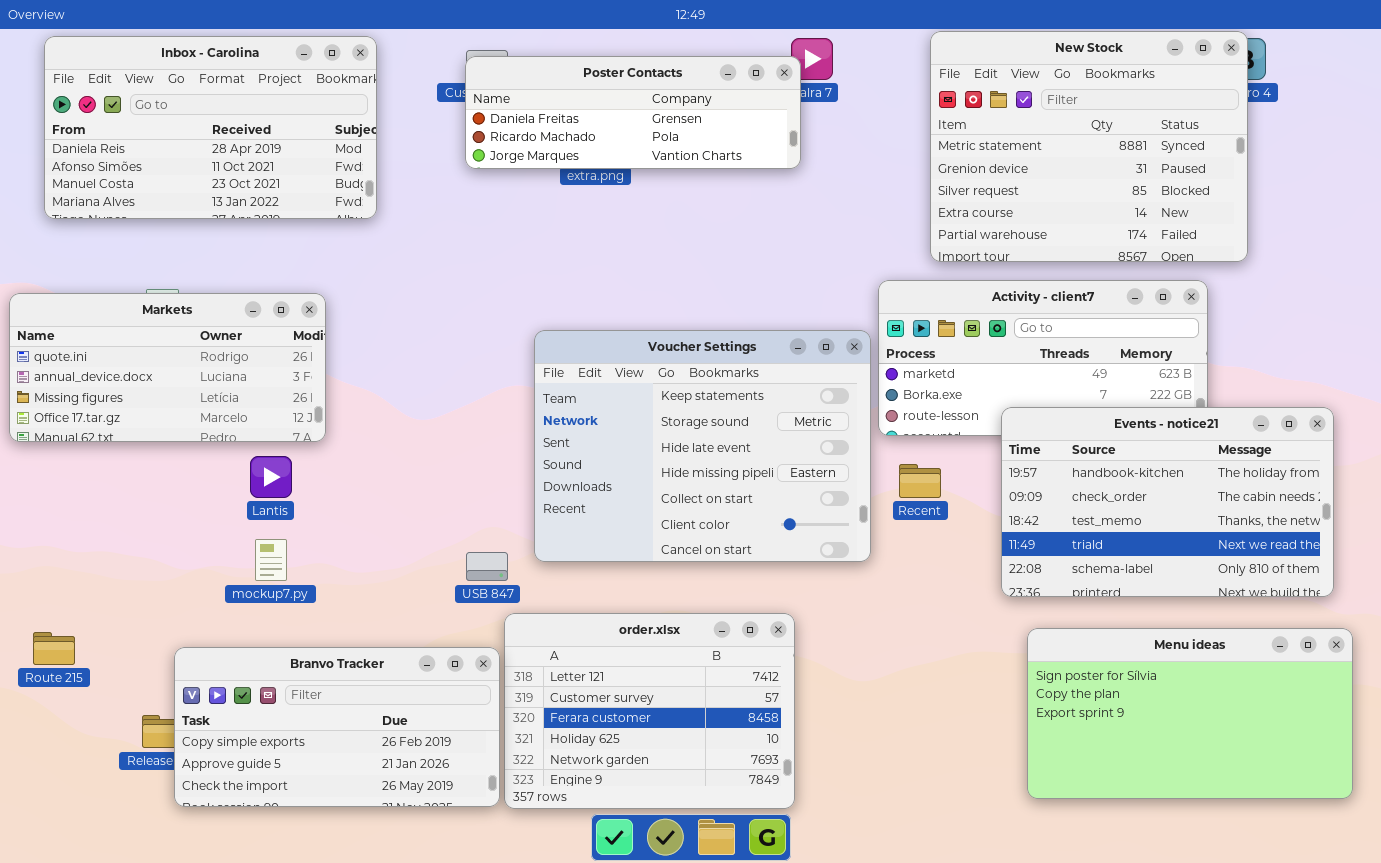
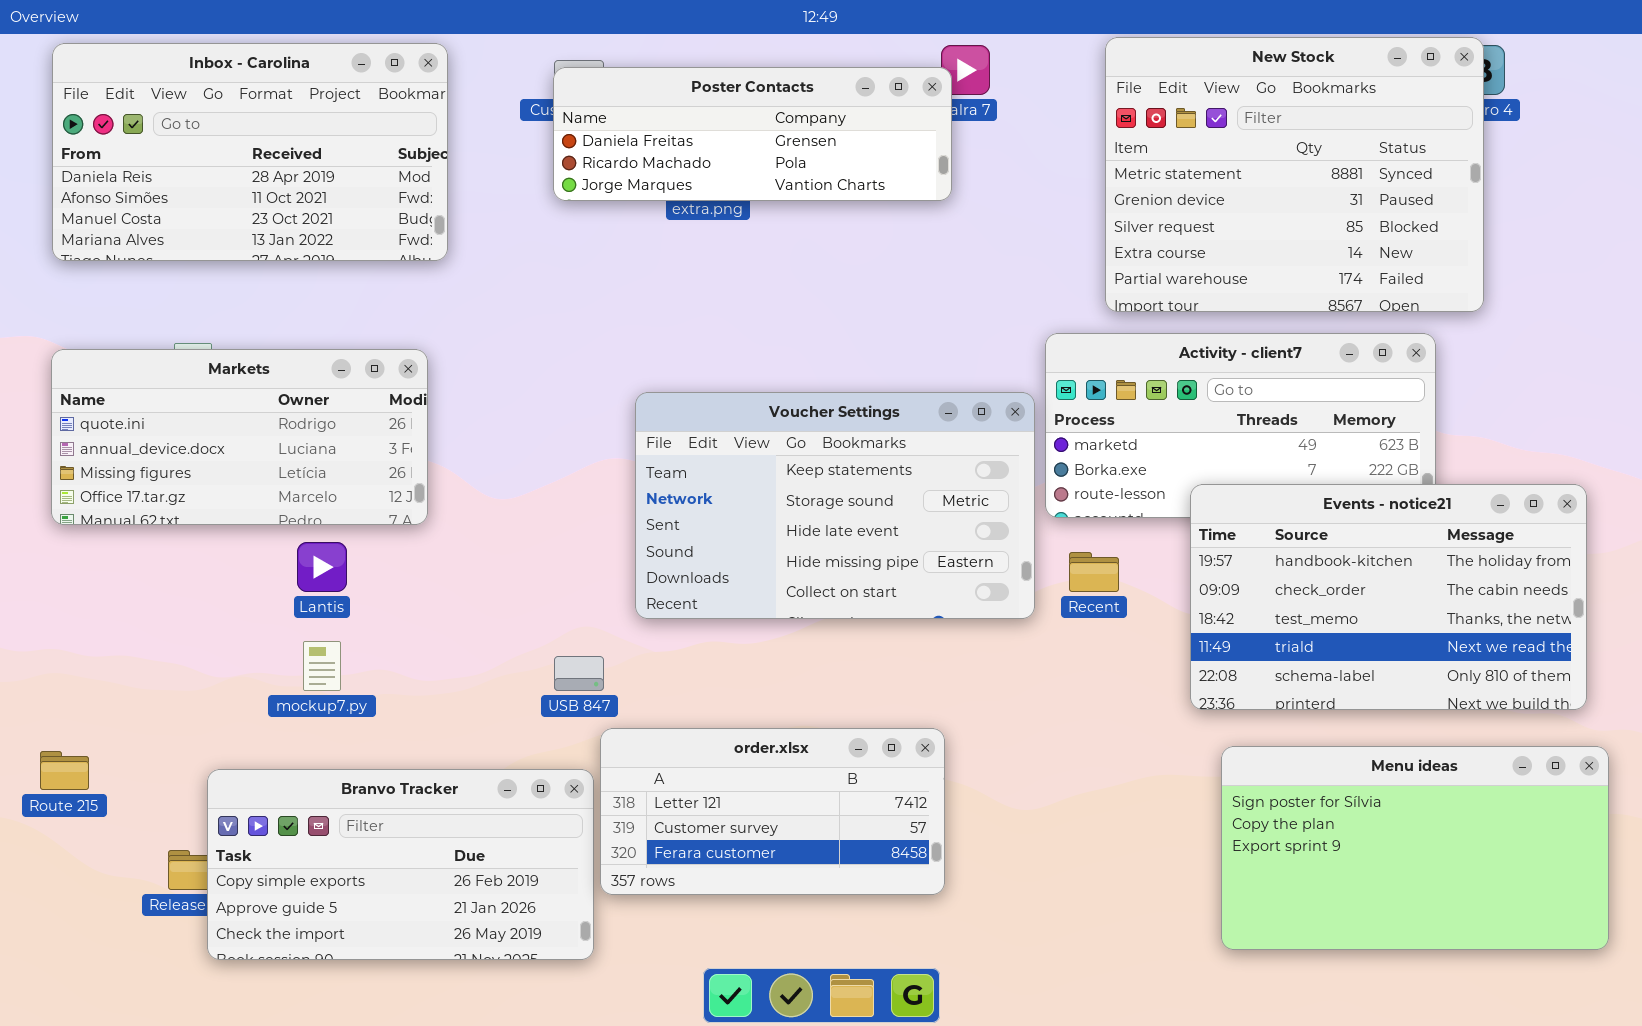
Markets: [9,293,326,442] -> [51,349,428,525], moved
Voucher Settings: [534,330,871,562] -> [635,392,1035,619], resized
order.xlsx: [504,613,795,809] -> [600,728,945,895], resized

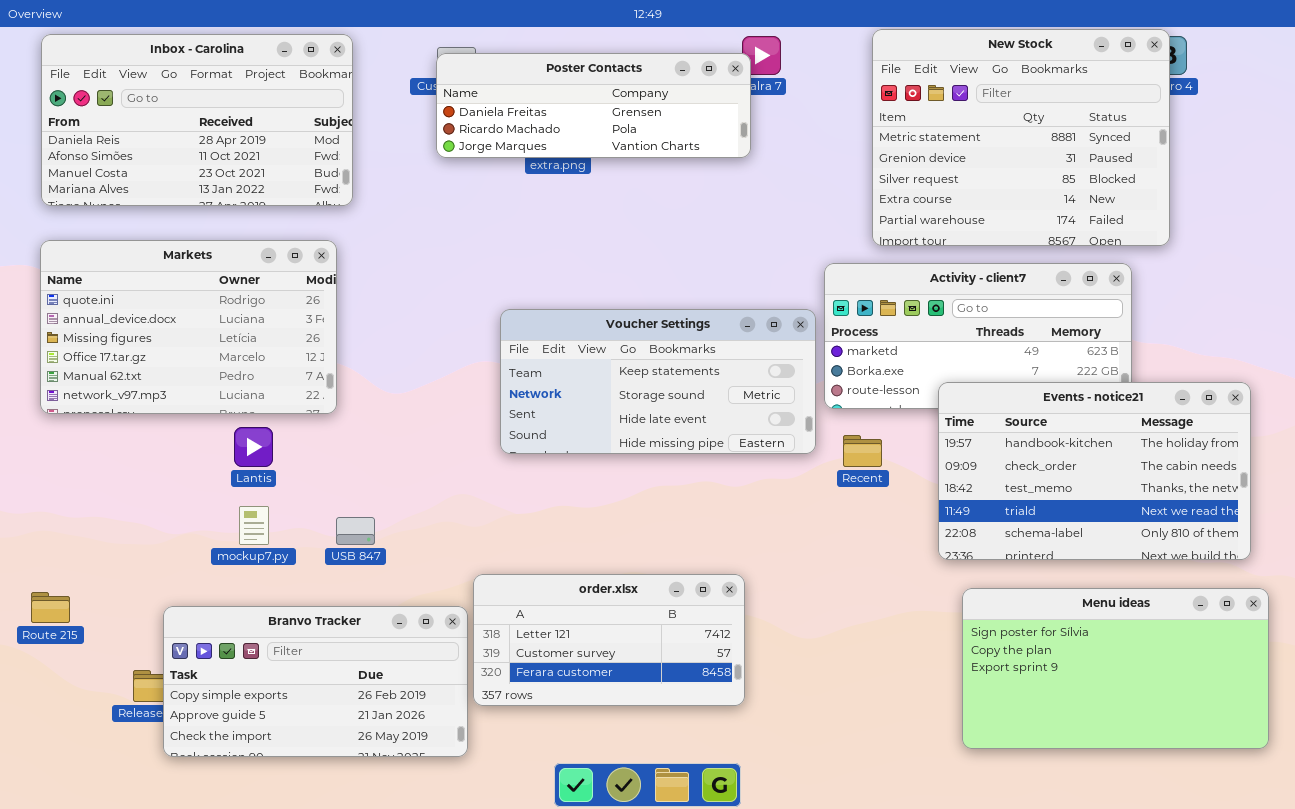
Markets: [51,349,428,525] -> [40,240,337,414], resized
Voucher Settings: [635,392,1035,619] -> [500,309,816,454], resized
USB 847: [554,656,604,691] -> [336,517,375,545], moved

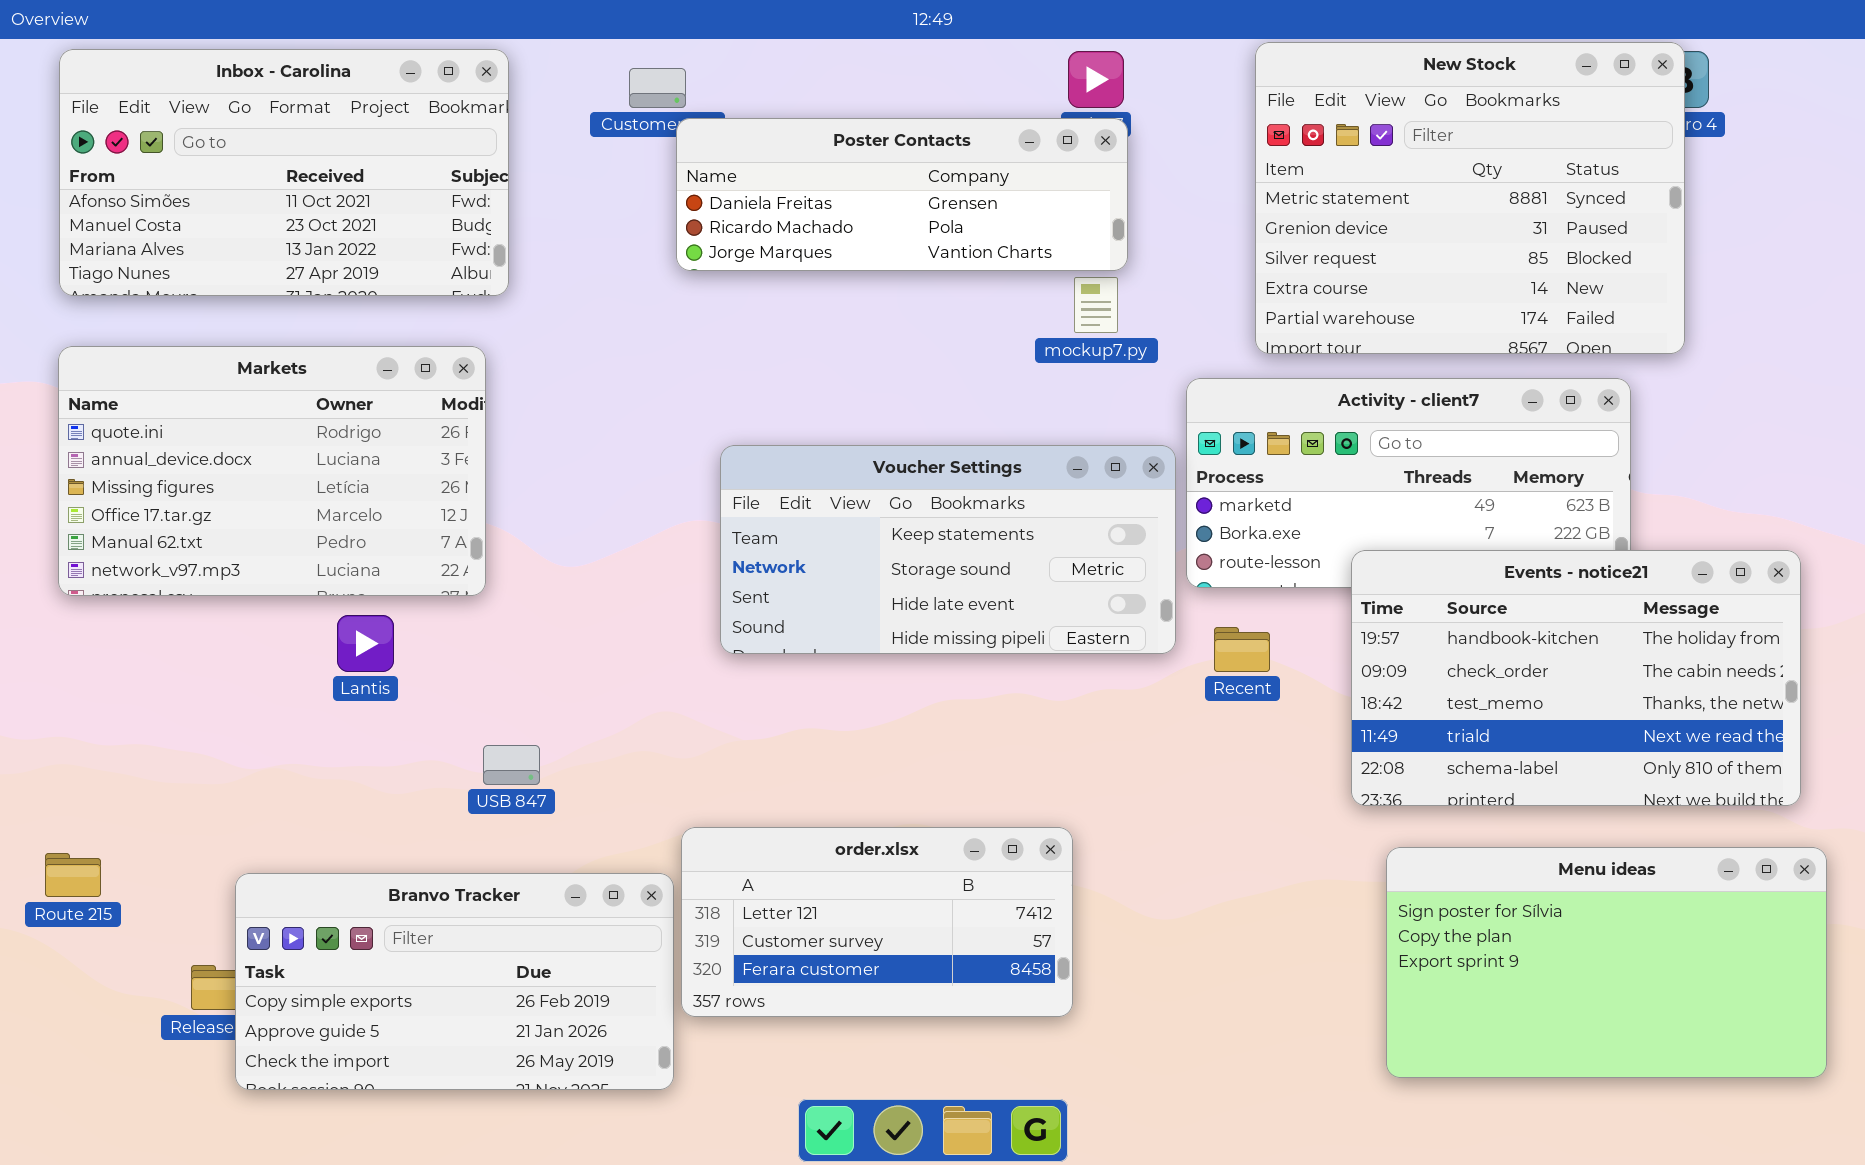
Inbox - Carolina: [41,34,353,206] -> [59,49,509,296], scrolled down 1 row
Poster Contacts: [436,53,751,158] -> [676,118,1128,271], moved
mockup7.py: [239,506,269,545] -> [1074,277,1118,333], moved

